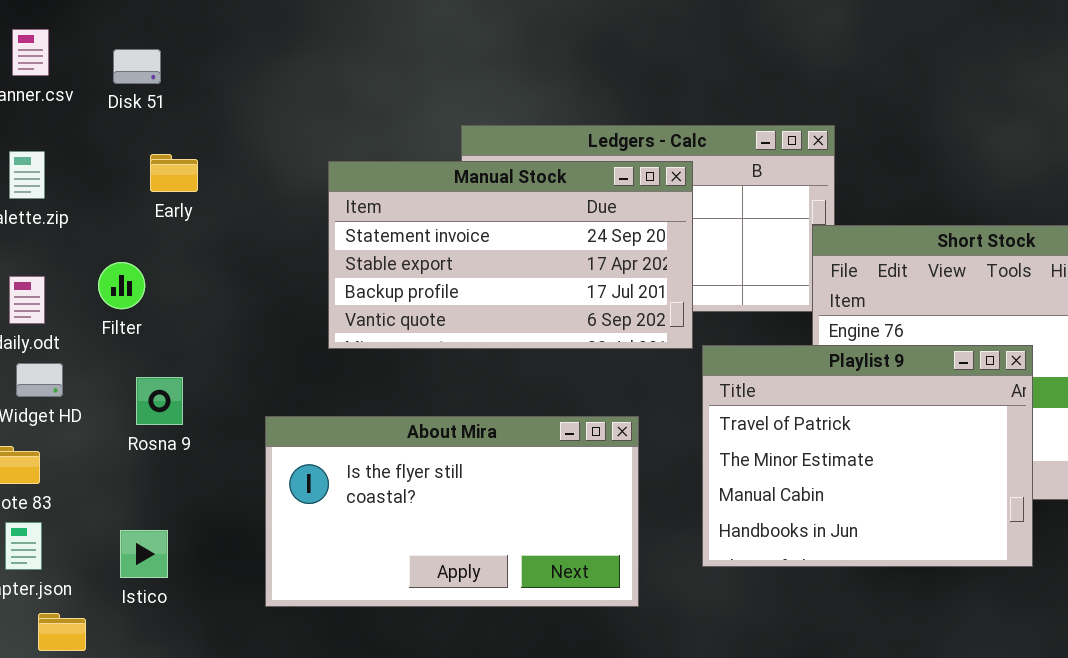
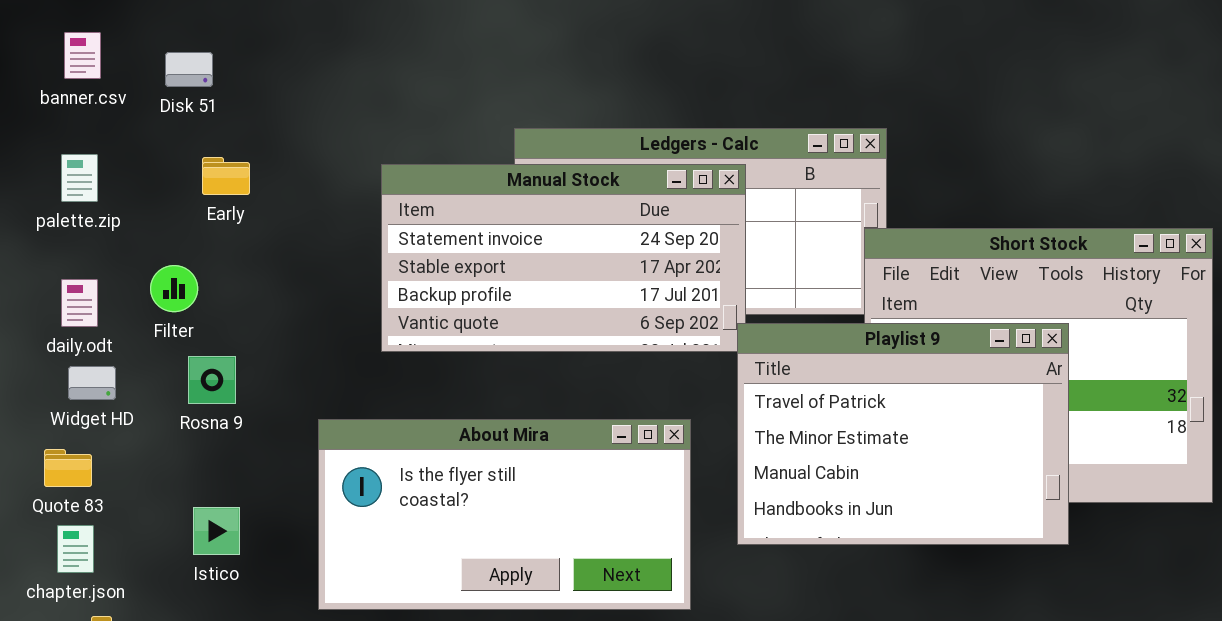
Playlist 9: [702,345,1033,567] -> [737,323,1069,545], moved
Rosna 9: [136,377,183,425] -> [188,356,236,404], moved
Istico: [120,530,168,578] -> [193,507,240,555], moved

